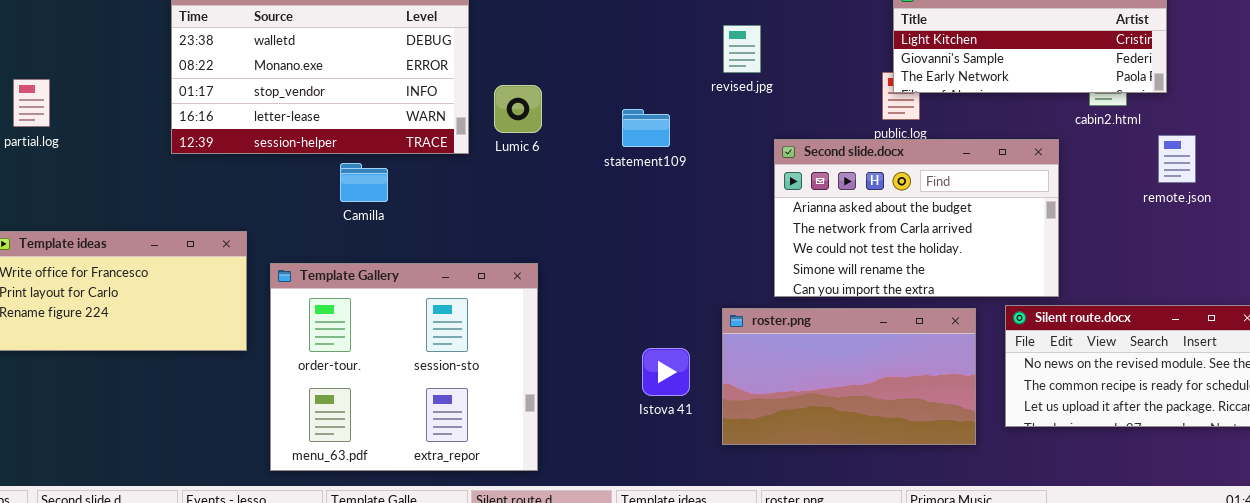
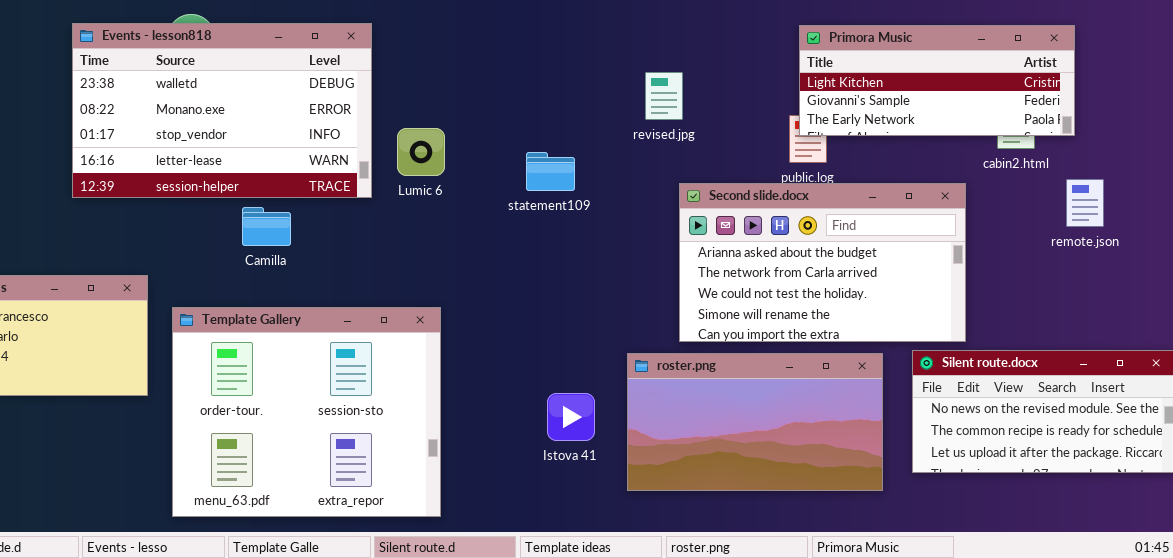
revised.jpg: [723,25,761,73] -> [645,72,683,120], moved

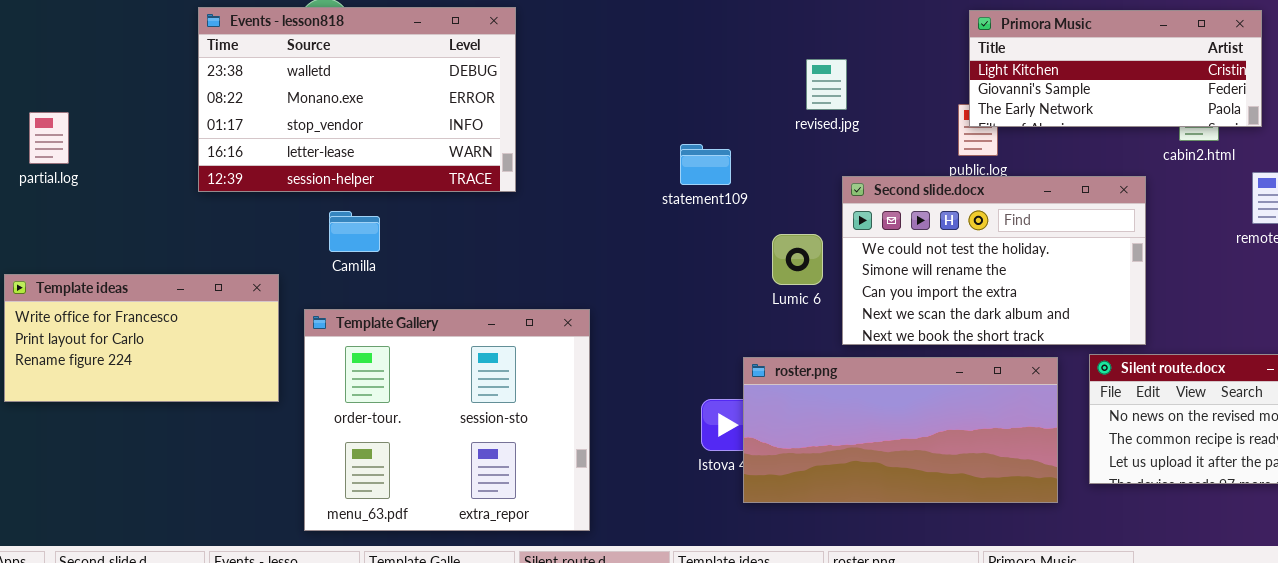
Lumic 6: [397,128,445,176] -> [772,234,823,285], moved
Second slide.docx: [679,183,966,342] -> [842,176,1146,345], scrolled down 2 rows
Camilla: [242,207,291,246] -> [329,211,380,252], moved
roster.png: [627,353,883,491] -> [743,357,1058,503], resized

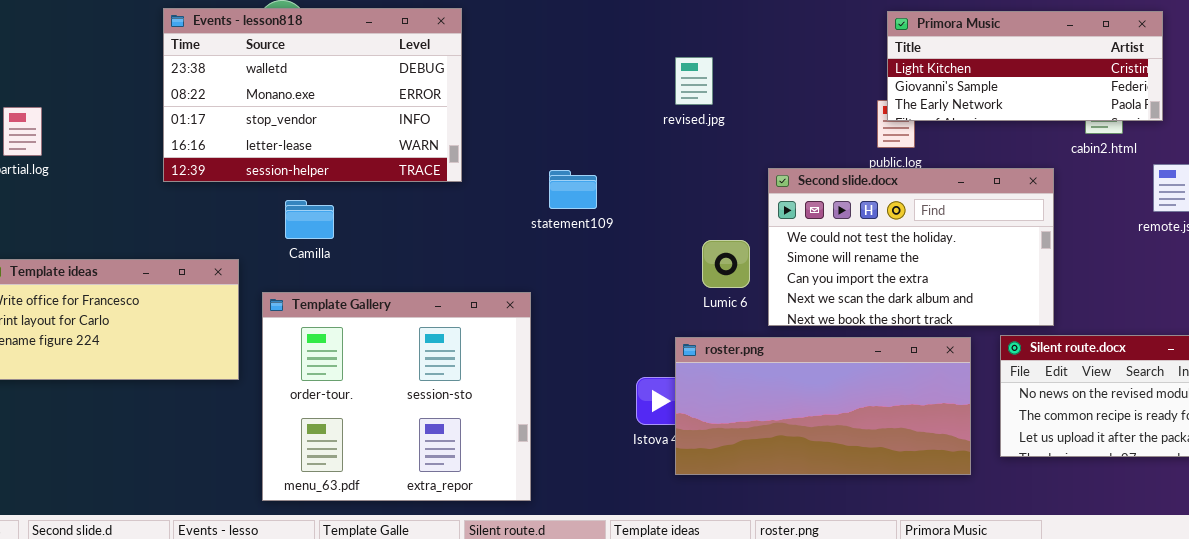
revised.jpg: [806,59,847,110] -> [675,57,713,105], moved
statement109: [680,144,731,185] -> [549,170,597,209], moved
Lumic 6: [772,234,823,285] -> [702,240,750,288], moved

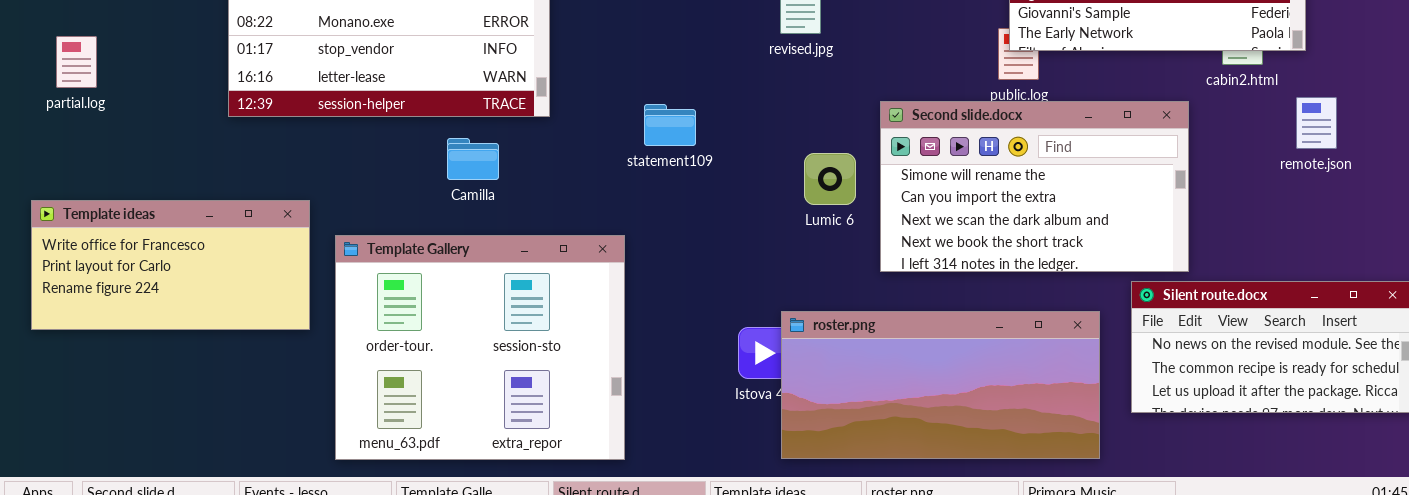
Second slide.docx: [768,168,1054,326] -> [880,101,1189,272], scrolled down 1 row
Camilla: [285,200,334,239] -> [447,138,499,180], moved
Lumic 6: [702,240,750,288] -> [804,153,856,205], moved
roster.png: [675,337,971,475] -> [781,311,1100,459], moved

